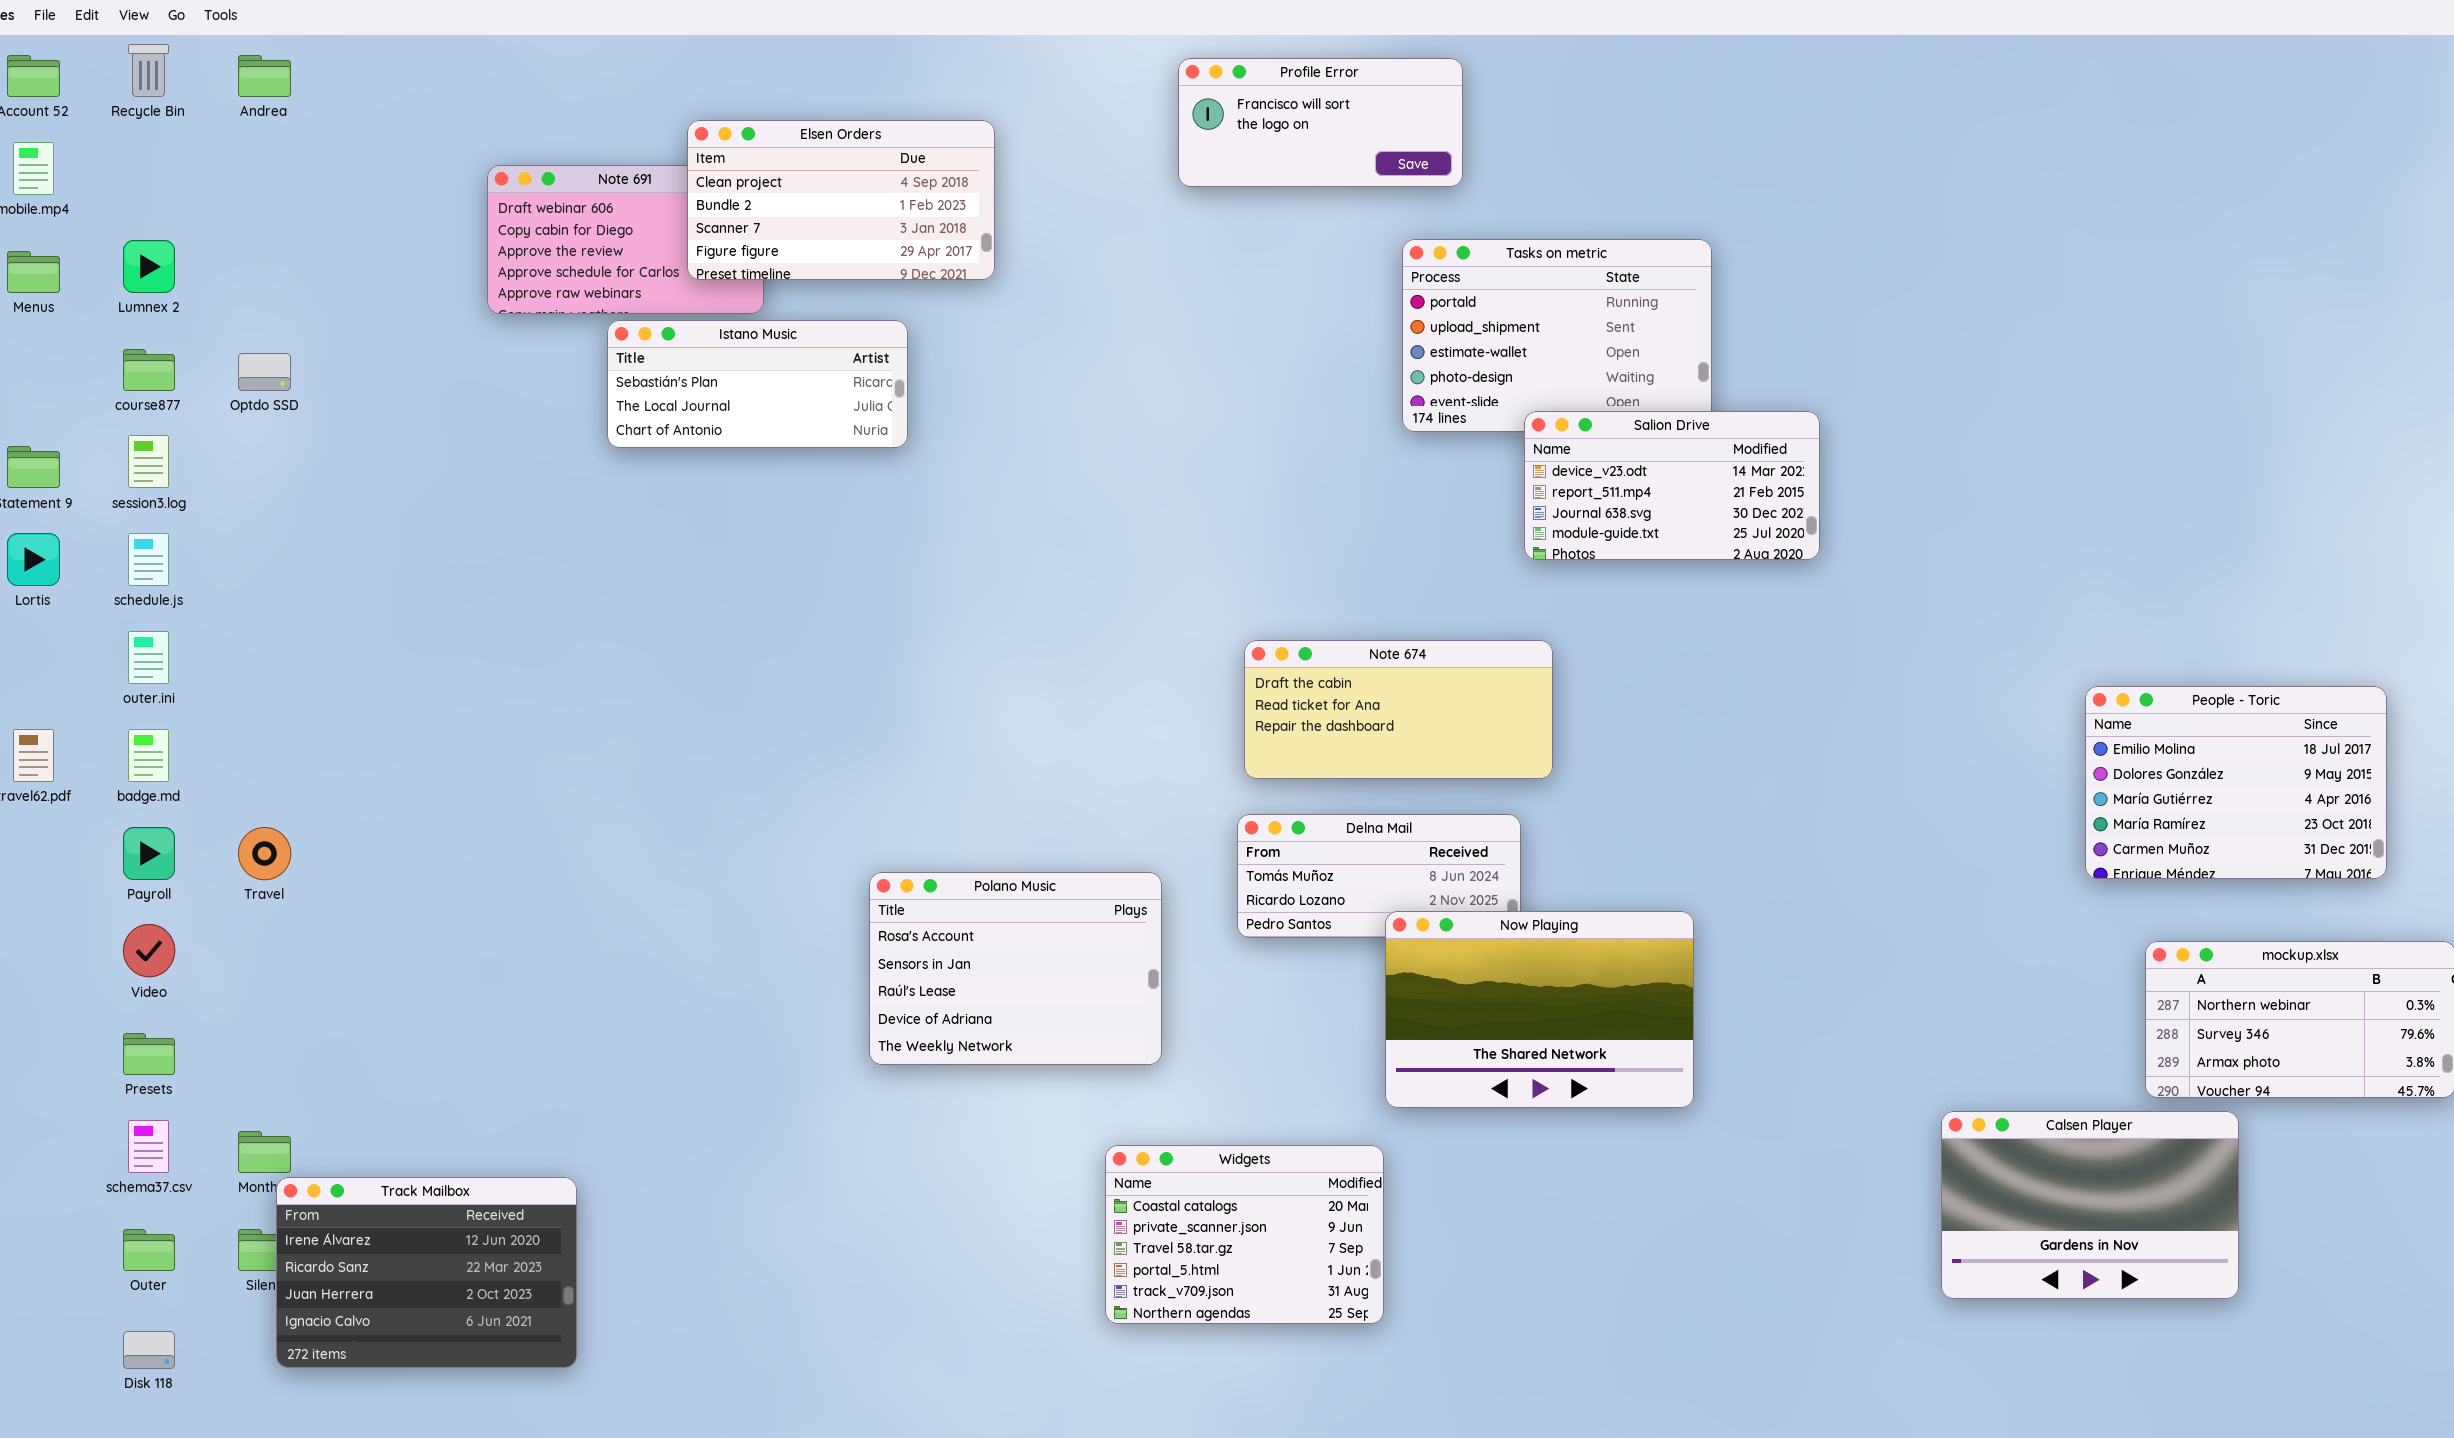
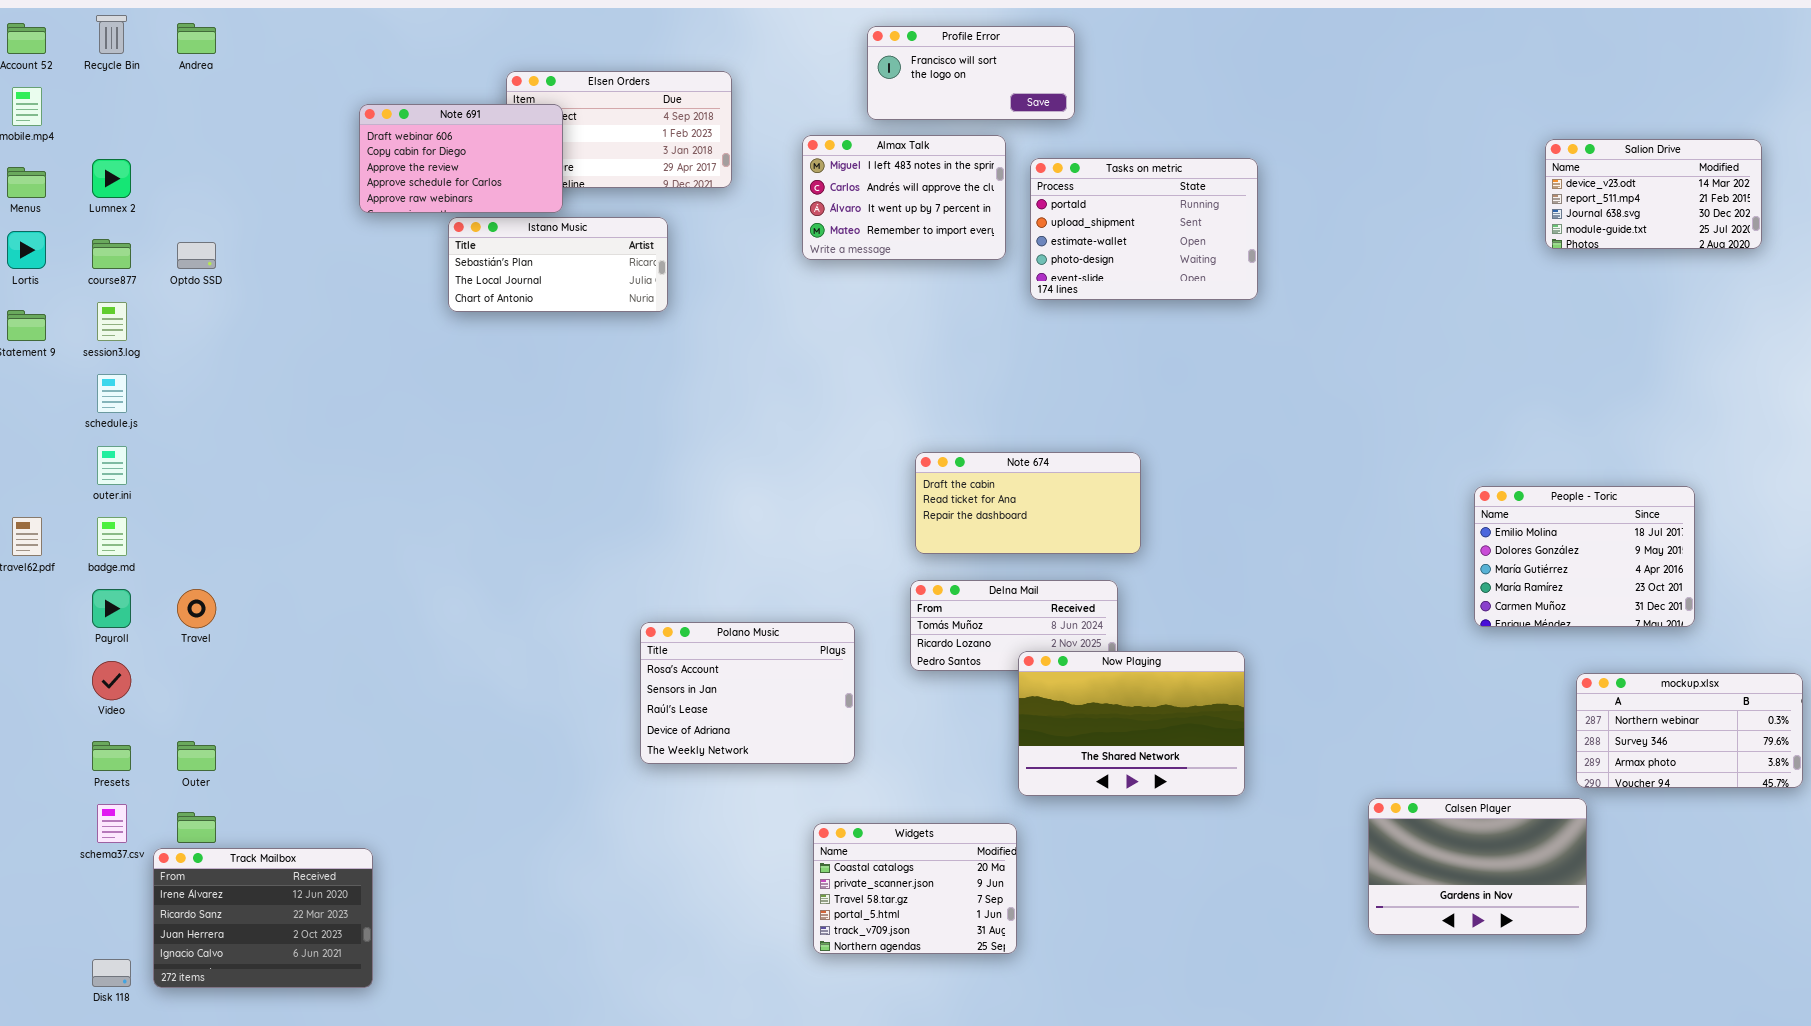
Note 691: [487,165,764,314] -> [359,104,563,213], raised
Almax Talk: none -> [802,135,1006,260], opened
Salion Drive: [1524,411,1820,560] -> [1545,139,1762,249], moved
Lortis: [7,533,60,586] -> [7,231,46,269], moved
People - Toric: [2085,686,2387,879] -> [1474,486,1695,627], moved
Calsen Player: [1941,1111,2239,1299] -> [1368,798,1587,935], moved
Track Mailbox: [276,1177,577,1368] -> [153,848,373,988], moved
Outer: [123,1229,175,1271] -> [177,741,216,771], moved

